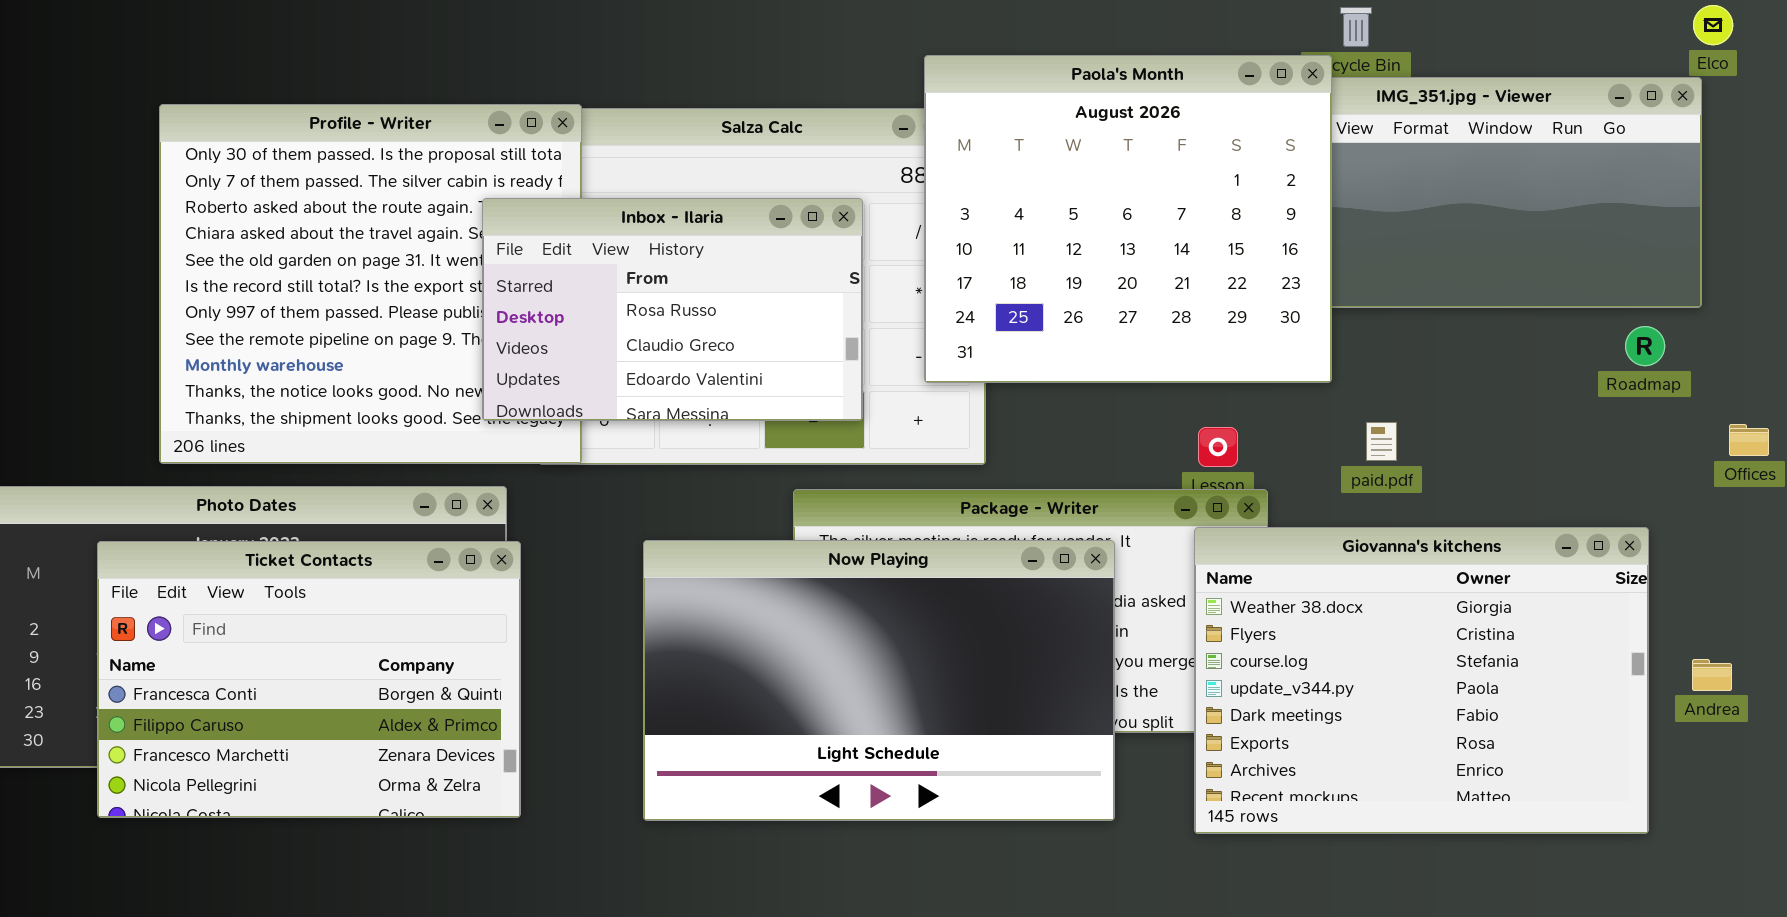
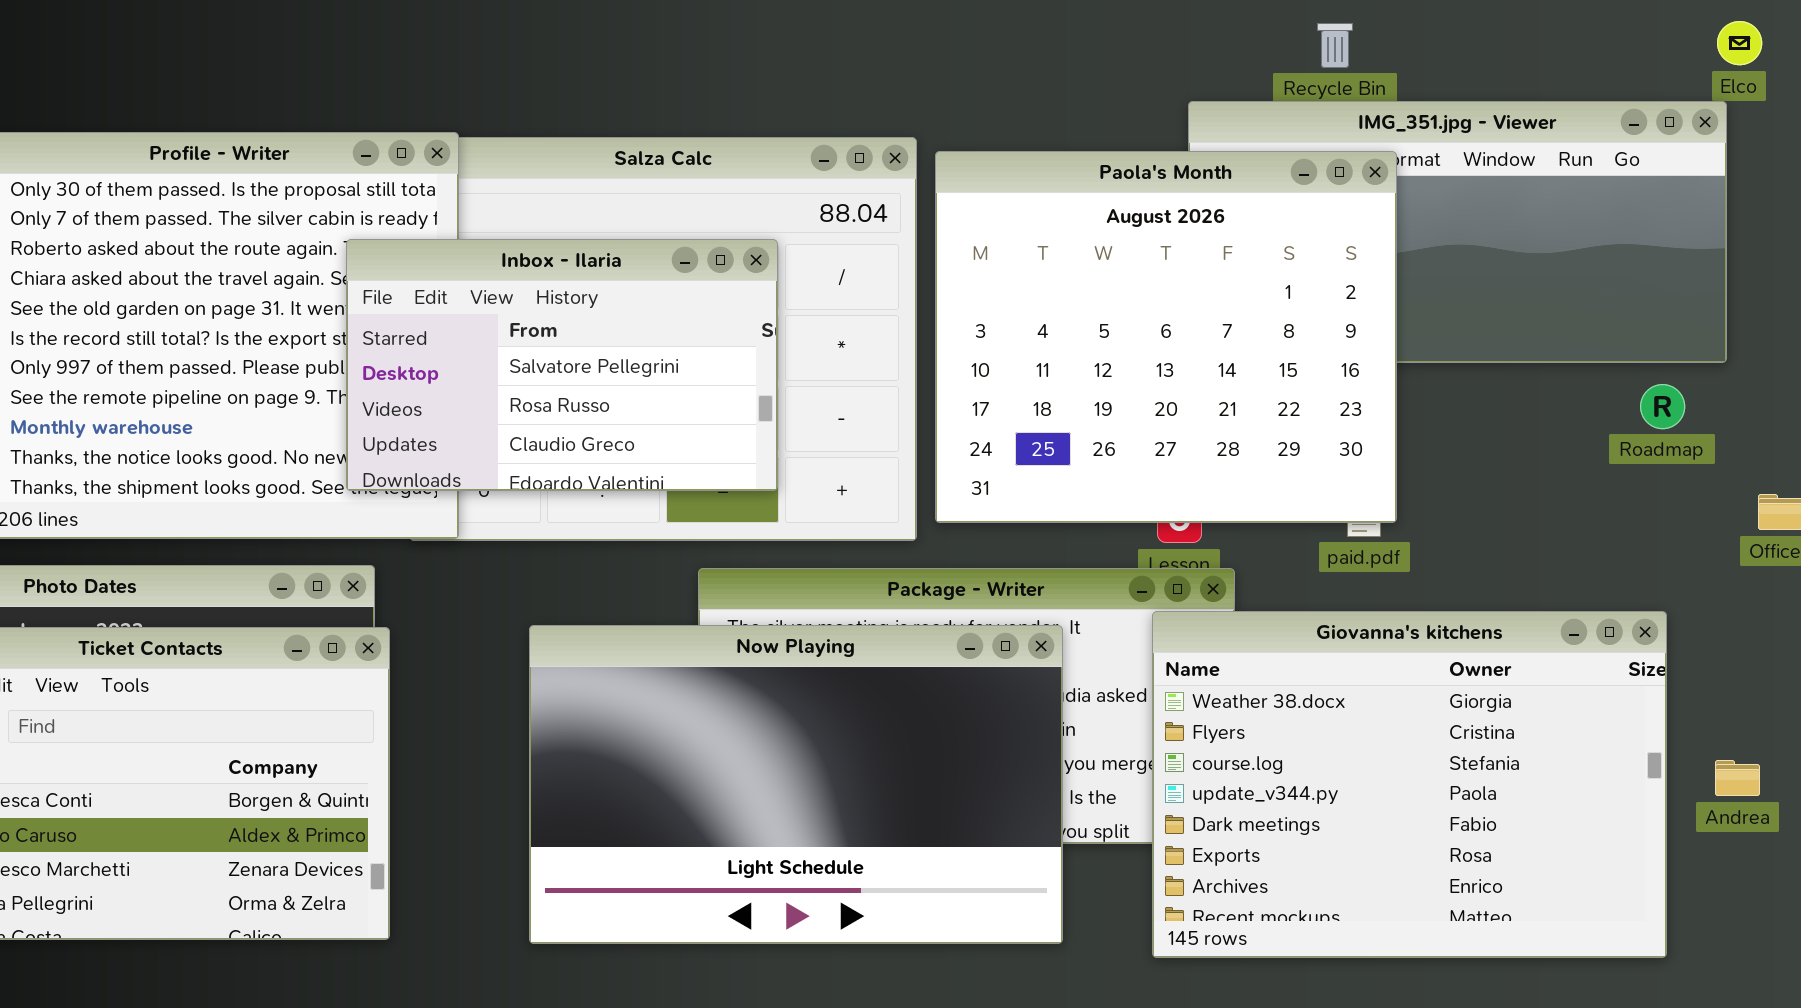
Paola's Month: [924,55,1332,383] -> [935,151,1397,523], moved
Inbox - Ilaria: [482,198,863,421] -> [346,239,778,491], scrolled up 1 row

